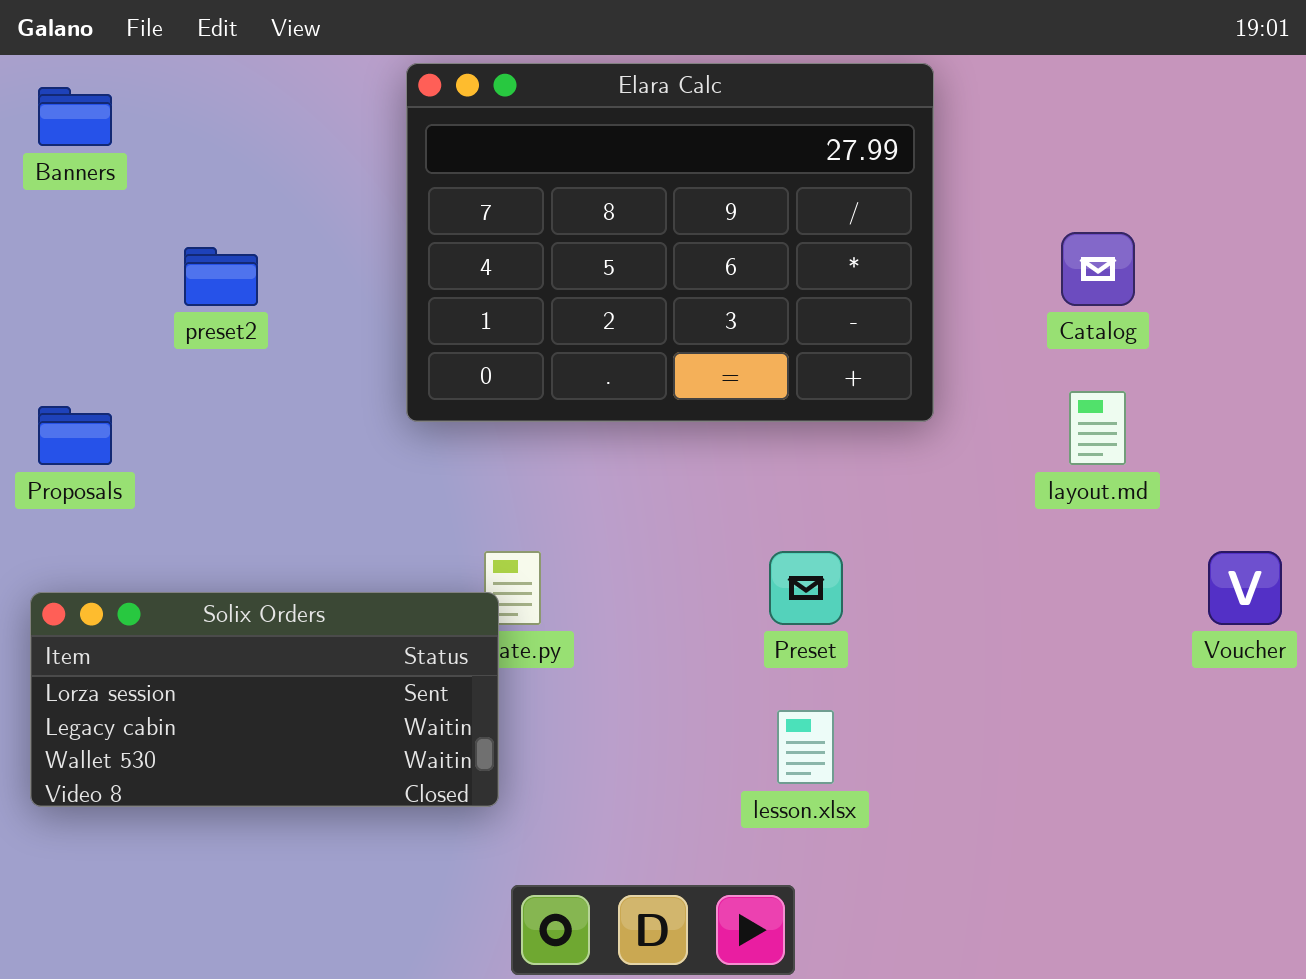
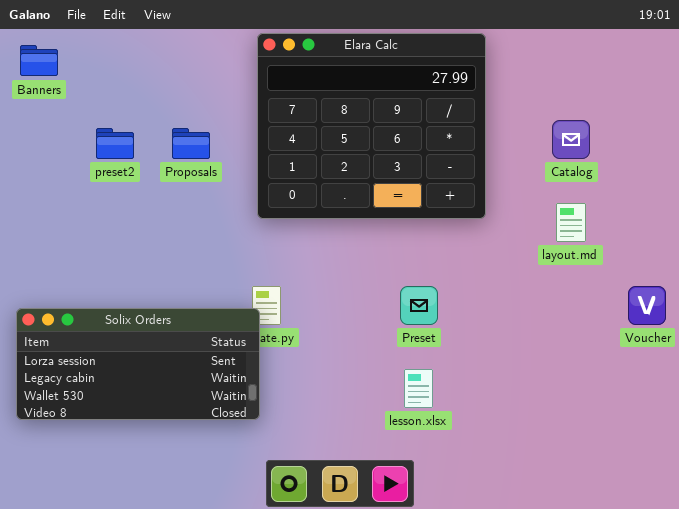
Elara Calc: [406,63,934,422] -> [257,33,486,219], resized
Proposals: [38,406,112,465] -> [172,128,210,159], moved

